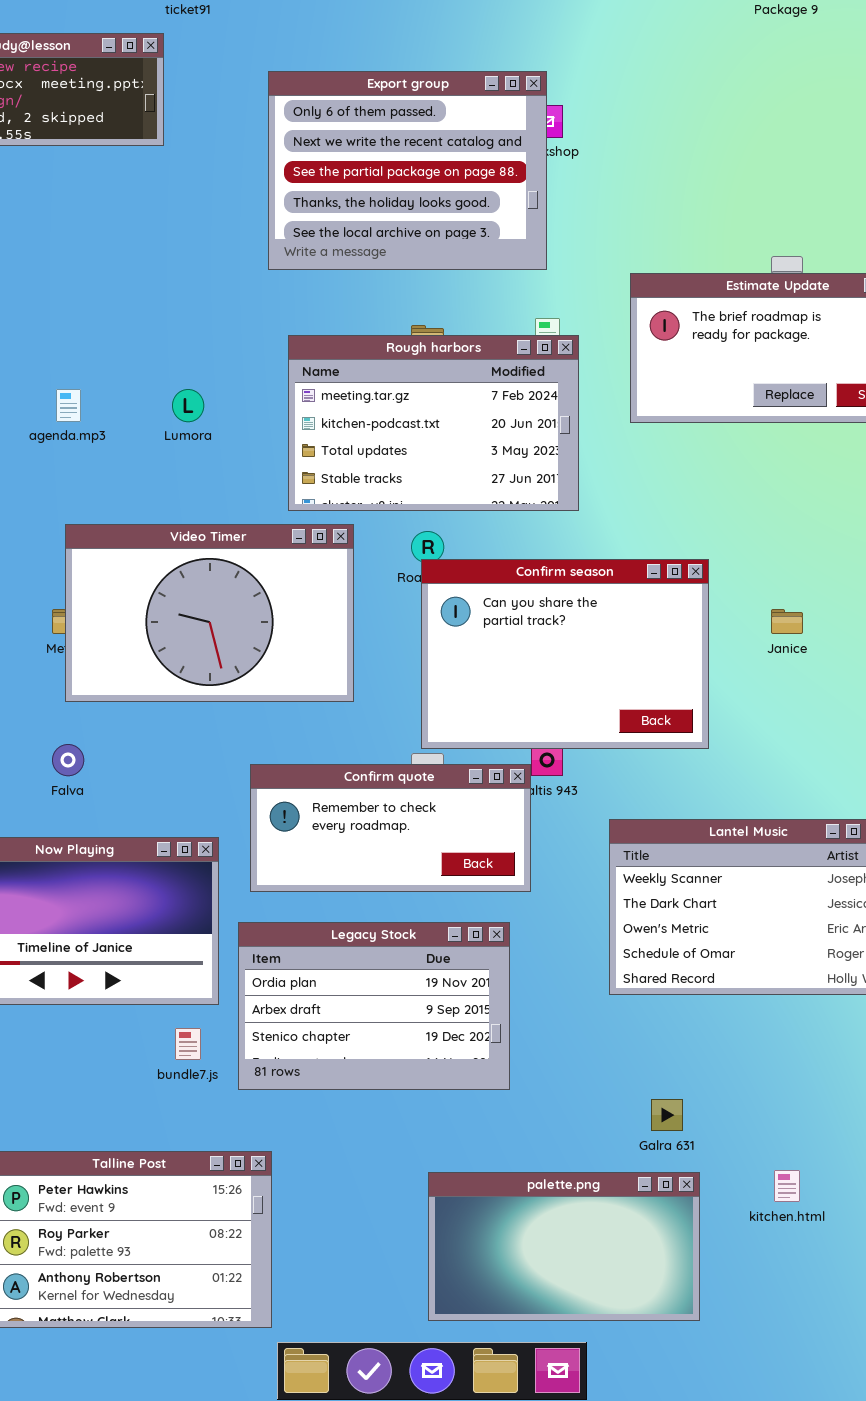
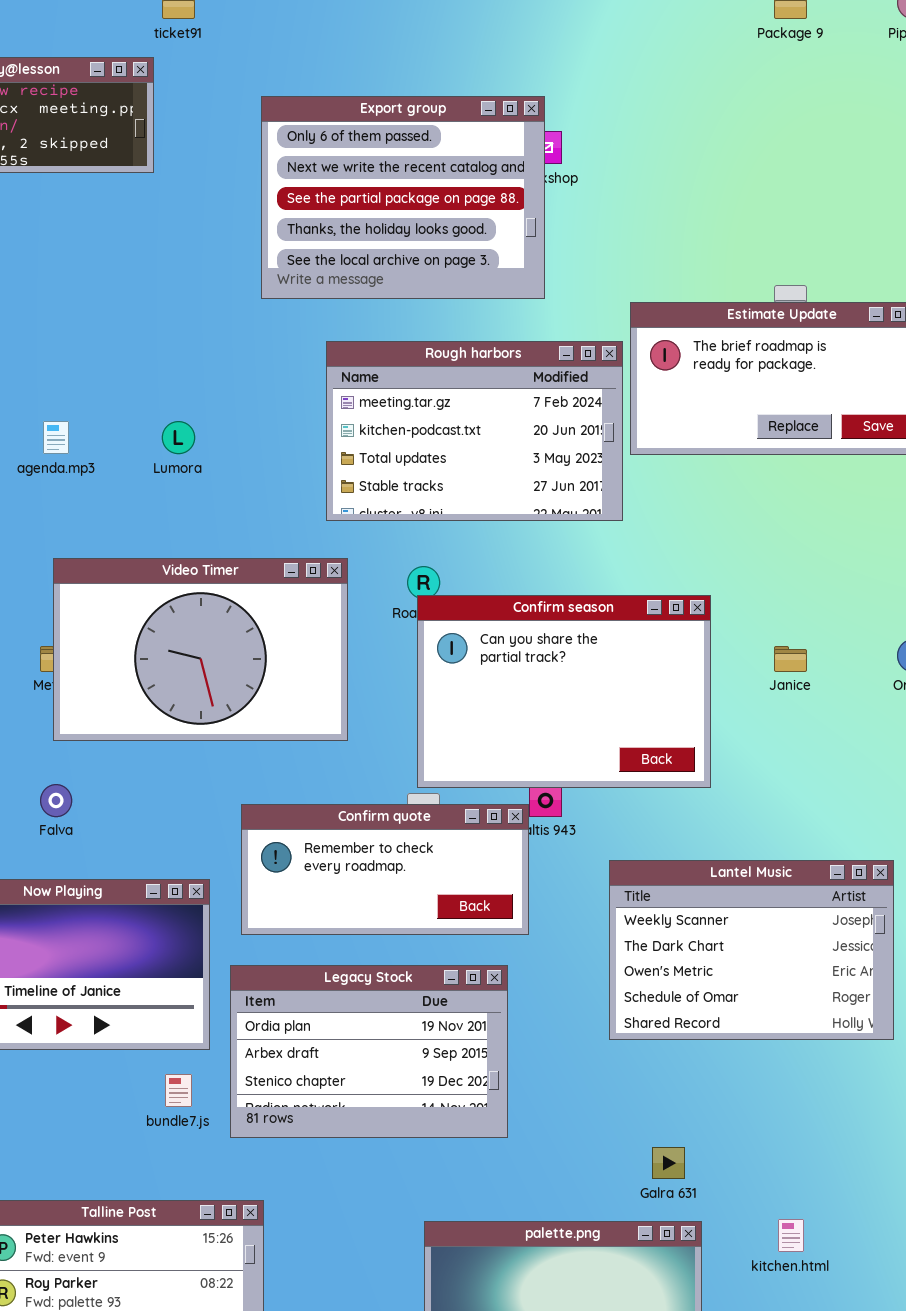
Rough harbors: [288,335,579,511] -> [326,341,623,521], moved

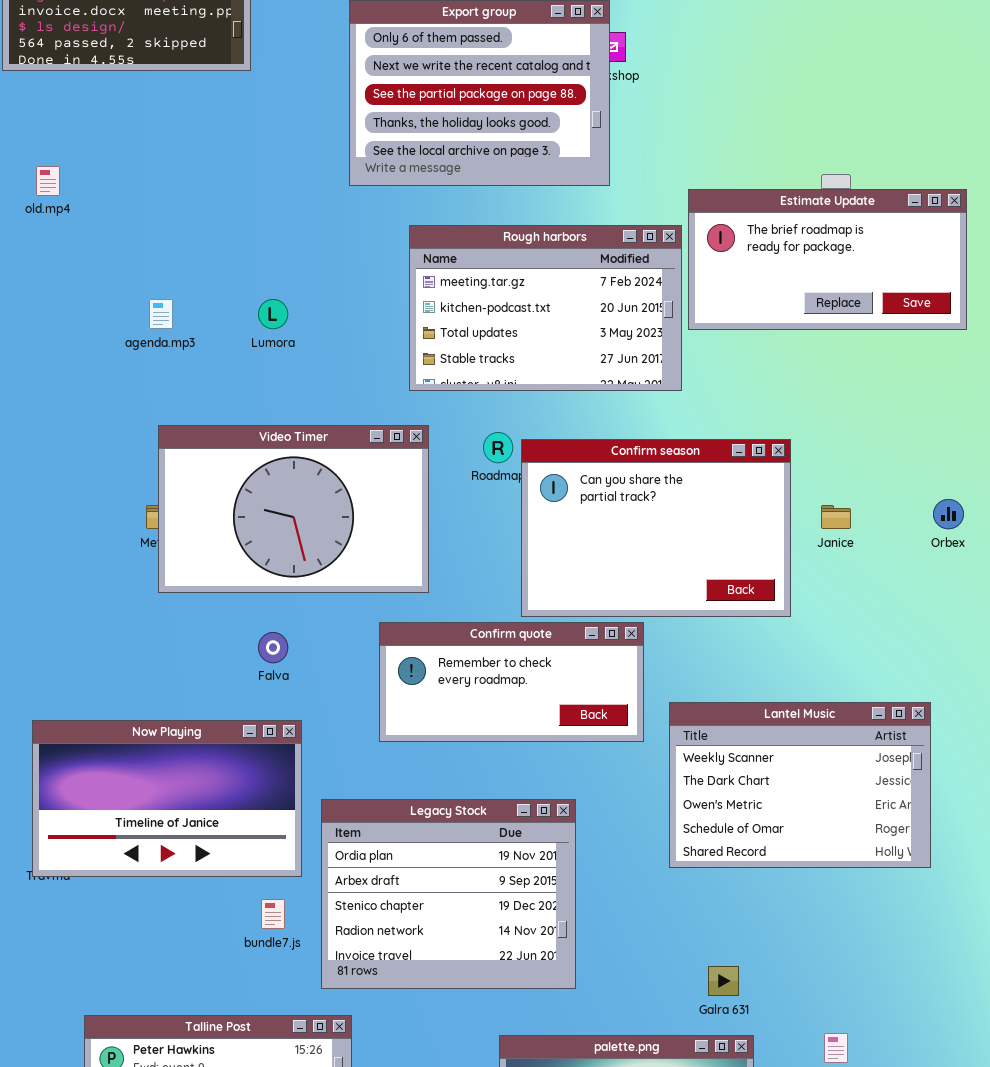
Confirm season: [417,595,711,788] -> [521,439,791,617], moved
Falva: [40,784,72,817] -> [258,632,288,663], moved
Confirm quote: [241,804,529,935] -> [379,622,644,742], moved
Legacy Stock: [230,965,508,1138] -> [321,799,576,989], resized

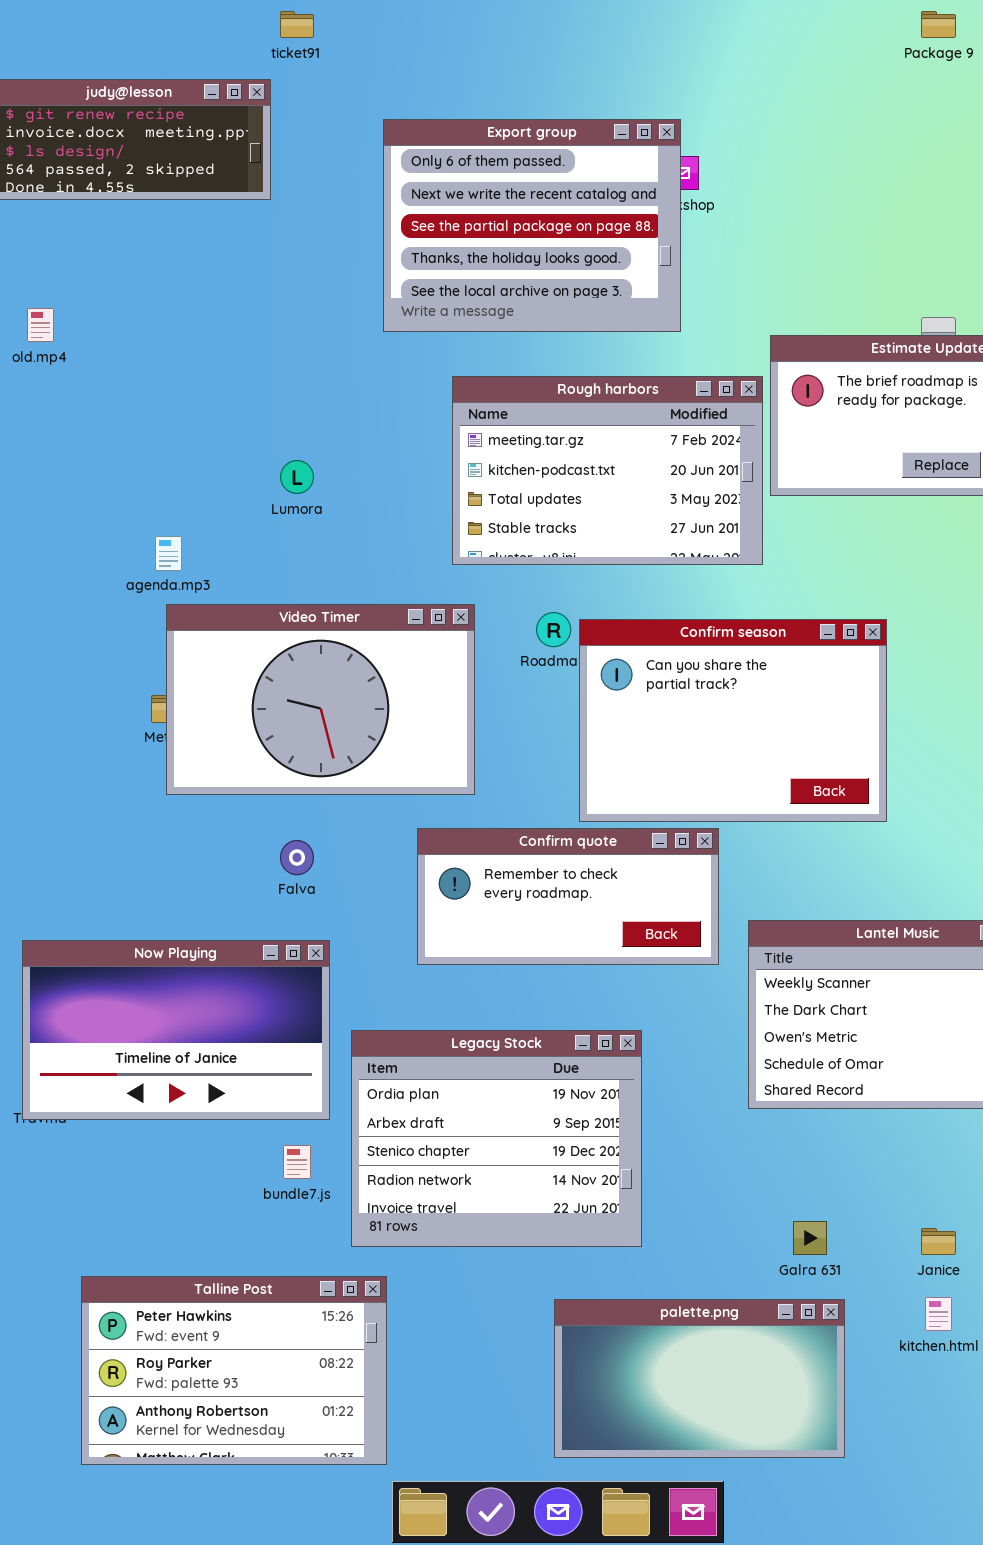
agenda.mp3: [149,299,173,329] -> [155,536,182,571], moved
Janice: [821,505,851,529] -> [921,1228,956,1255], moved

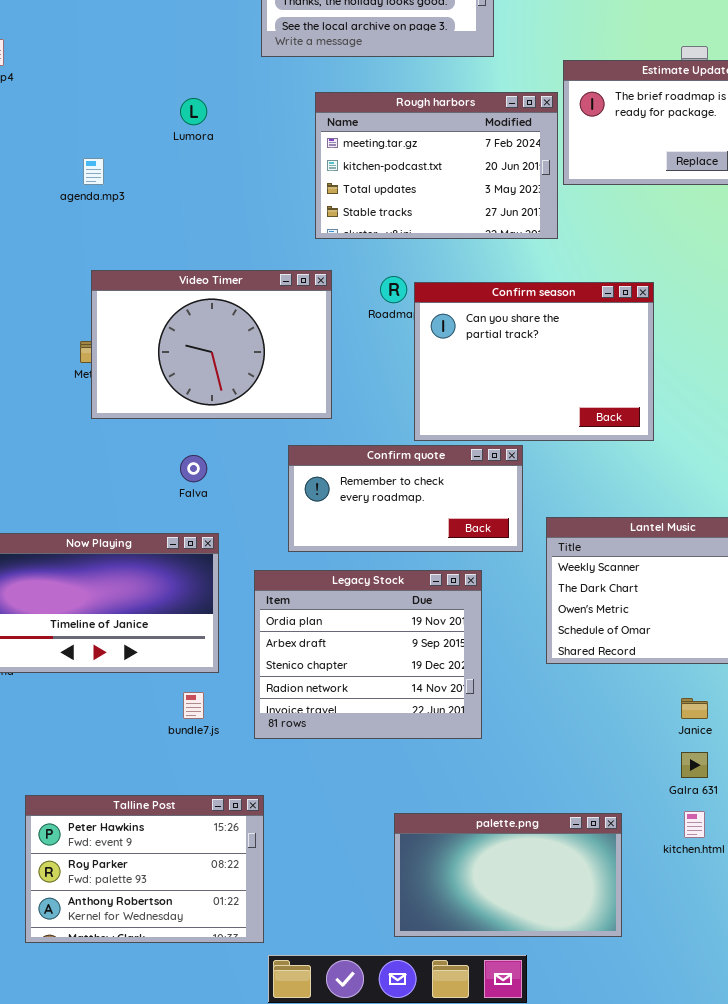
Lumora: [280,460,314,494] -> [180,98,207,125], moved
agenda.mp3: [155,536,182,571] -> [83,158,104,185], moved
Legacy Stock: [351,1030,642,1247] -> [254,570,482,739], moved
Galra 631: [793,1221,827,1255] -> [681,752,708,778], moved
Janice: [921,1228,956,1255] -> [681,698,708,719], moved

